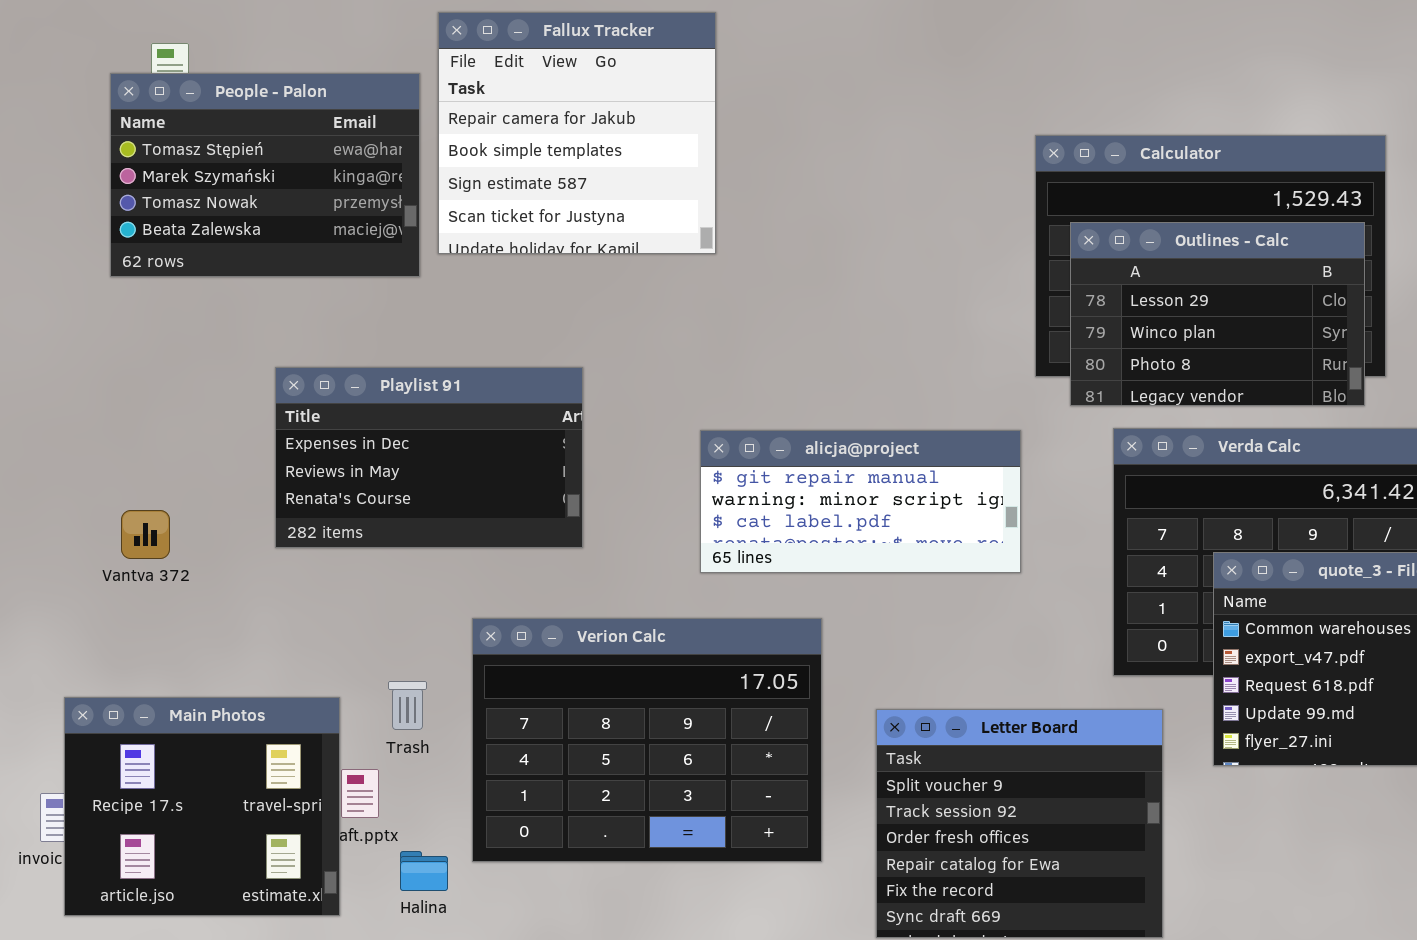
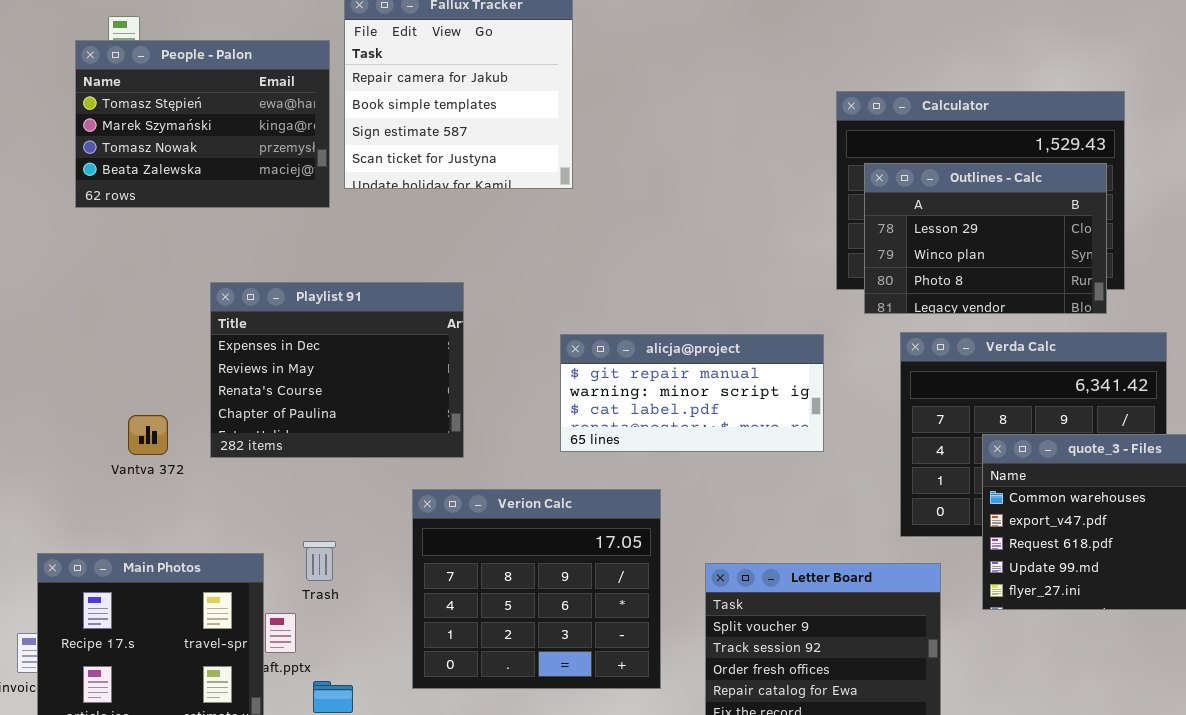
Playlist 91: [275,367,583,548] -> [210,282,464,458], resized
Vantva 372: [121,510,170,559] -> [128,415,168,455], moved
Verion Calc: [472,618,822,862] -> [412,489,661,689], resized

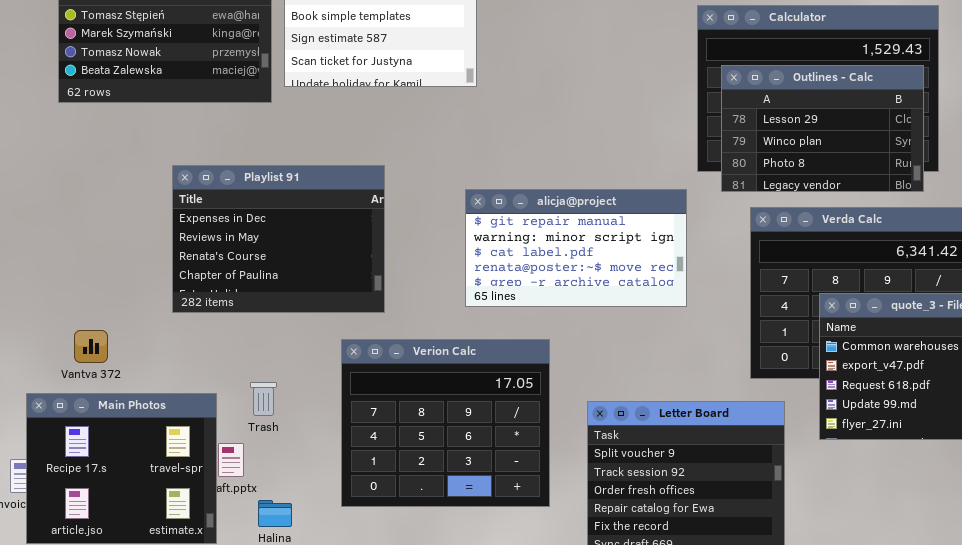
alicja@project: [560,334,824,452] -> [465,189,687,307], resized
Vantva 372: [128,415,168,455] -> [74,330,108,363], moved

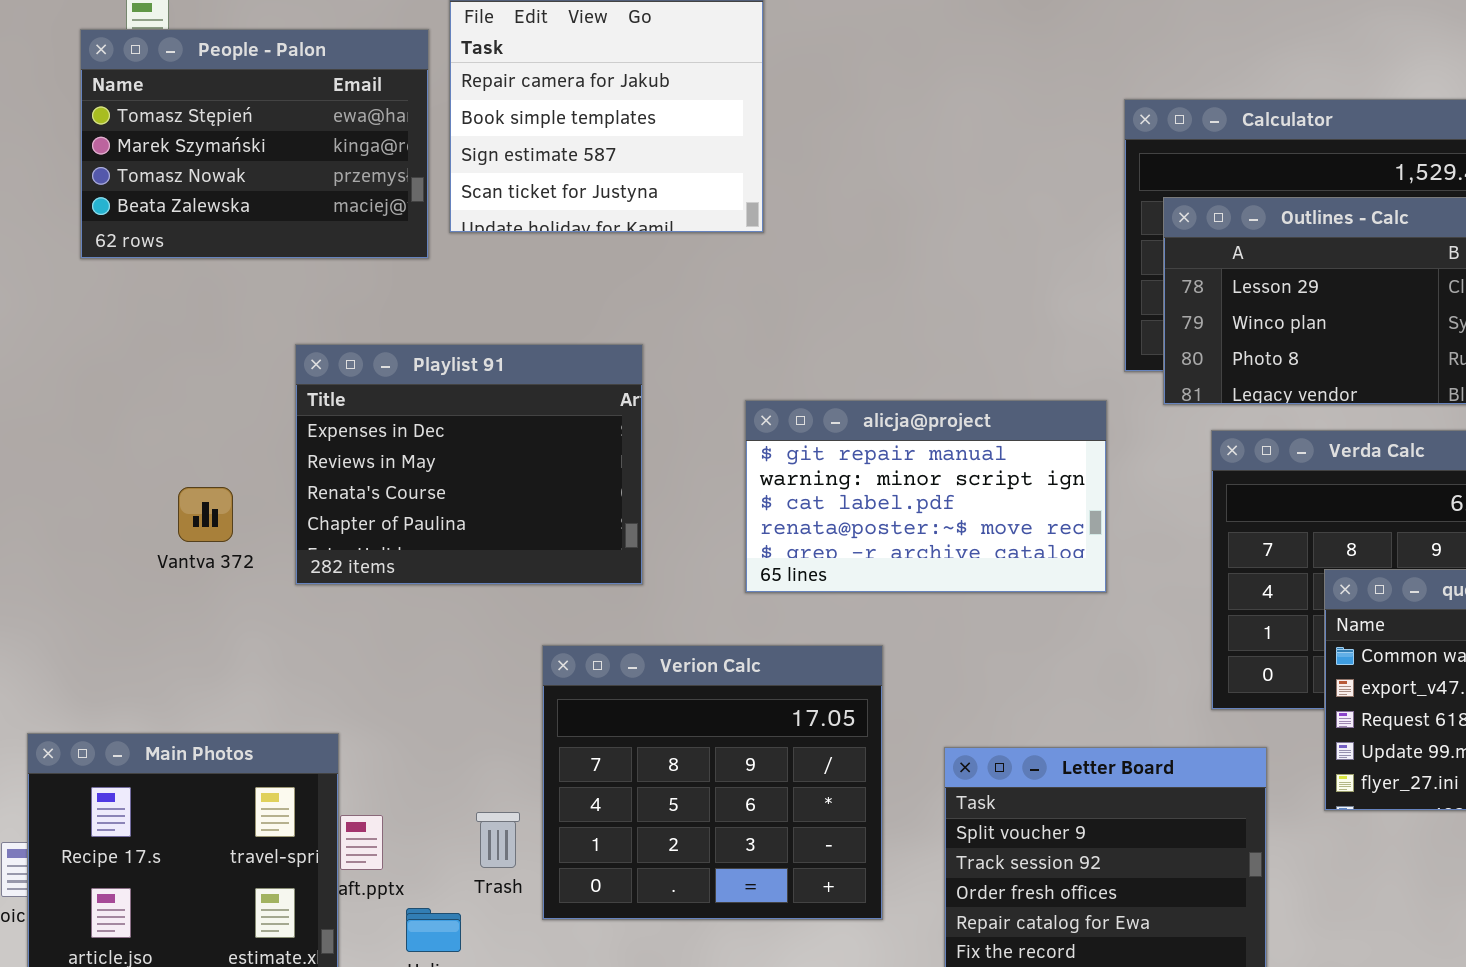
Playlist 91: [172,165,385,313] -> [295,344,643,585], moved
Vantva 372: [74,330,108,363] -> [178,487,233,542], moved
Trash: [250,382,277,416] -> [476,812,520,868], moved

